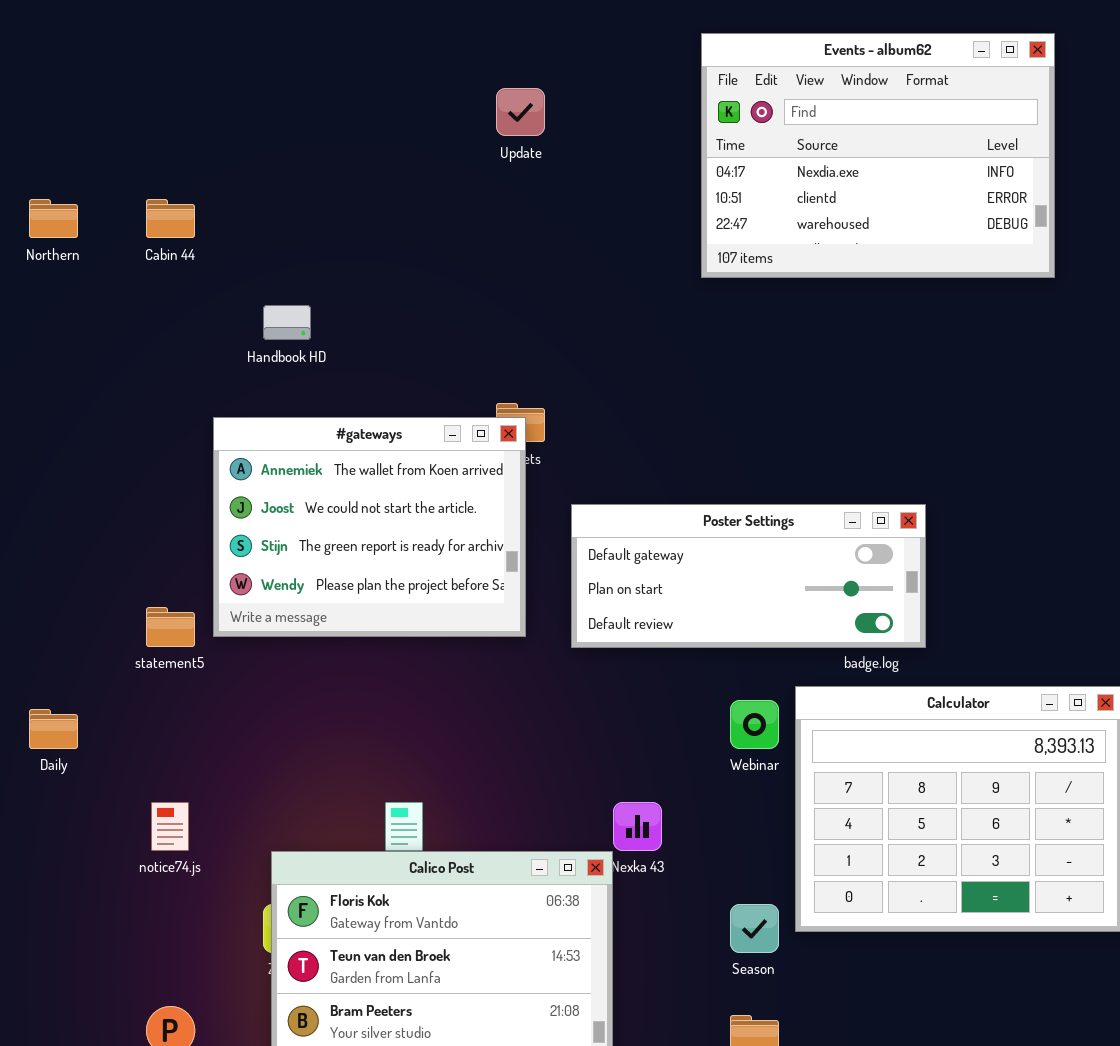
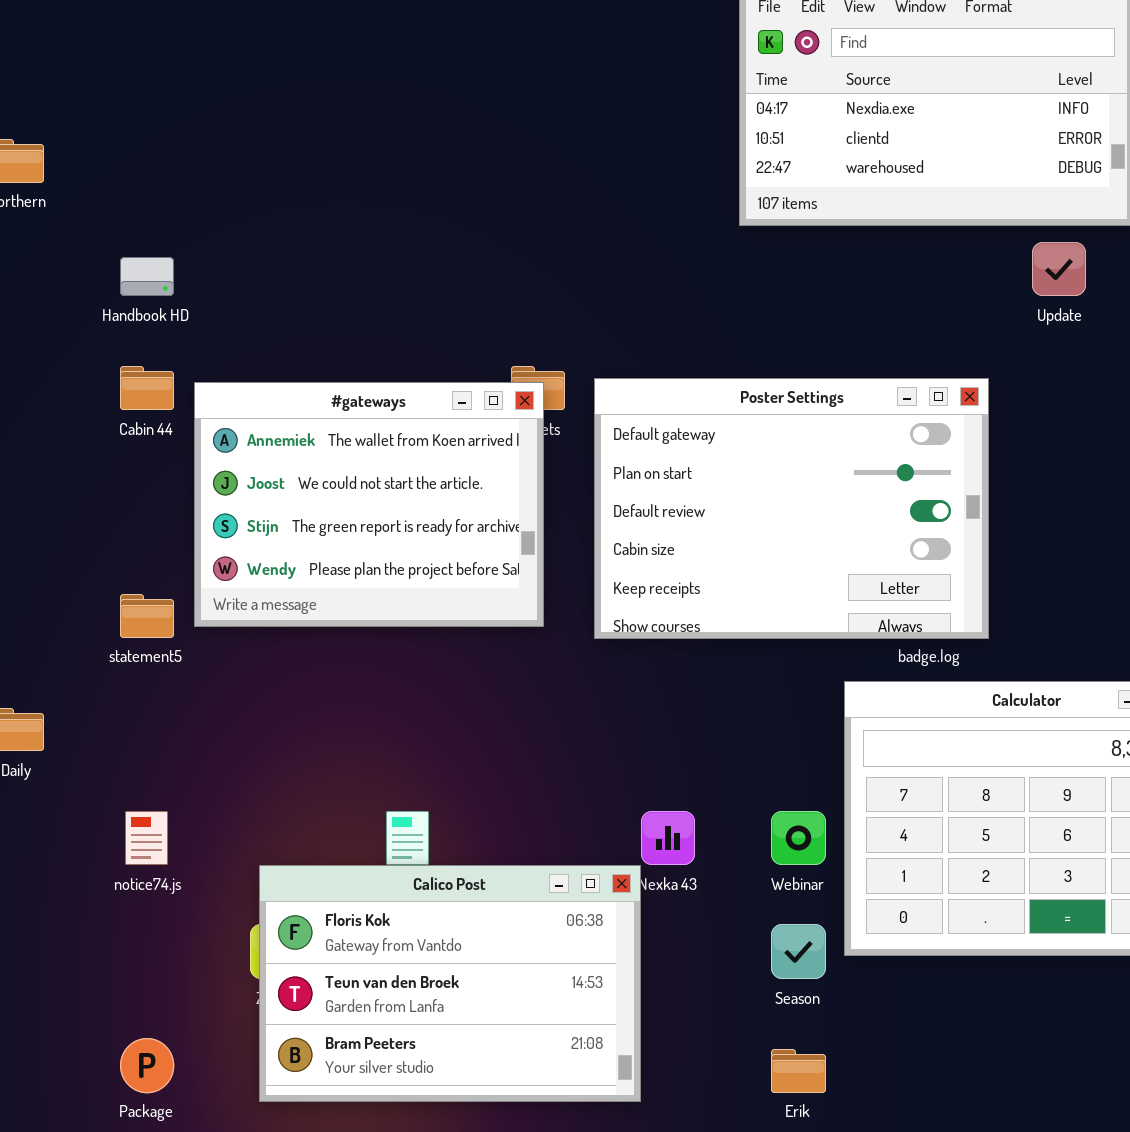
Update: [496,88,545,136] -> [1032,242,1086,296], moved
Cabin 44: [146,199,195,238] -> [120,366,174,410], moved
Handbook HD: [263,305,311,340] -> [120,257,174,296], moved
Poster Settings: [571,504,926,648] -> [594,378,989,639], resized
Webinar: [730,700,779,749] -> [771,811,826,865], moved

